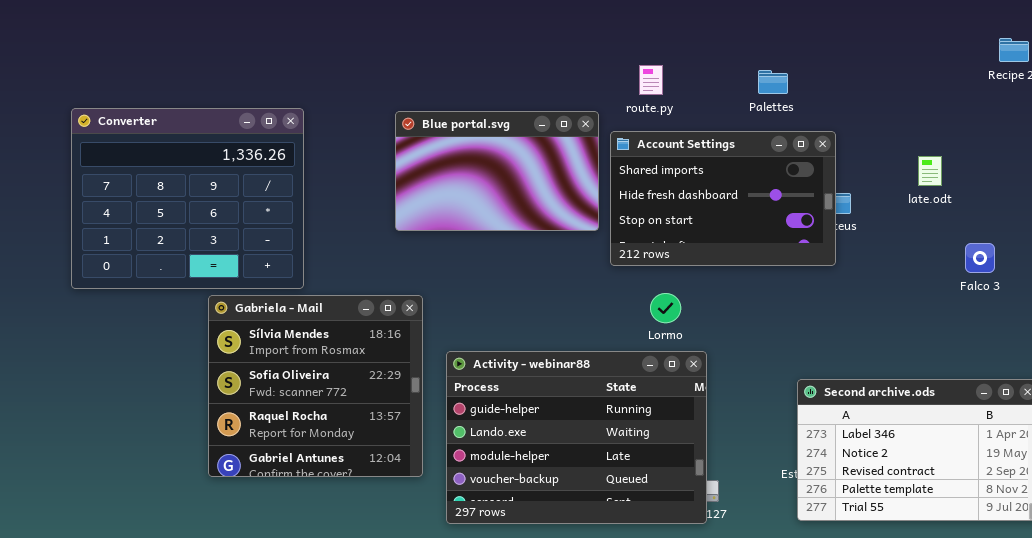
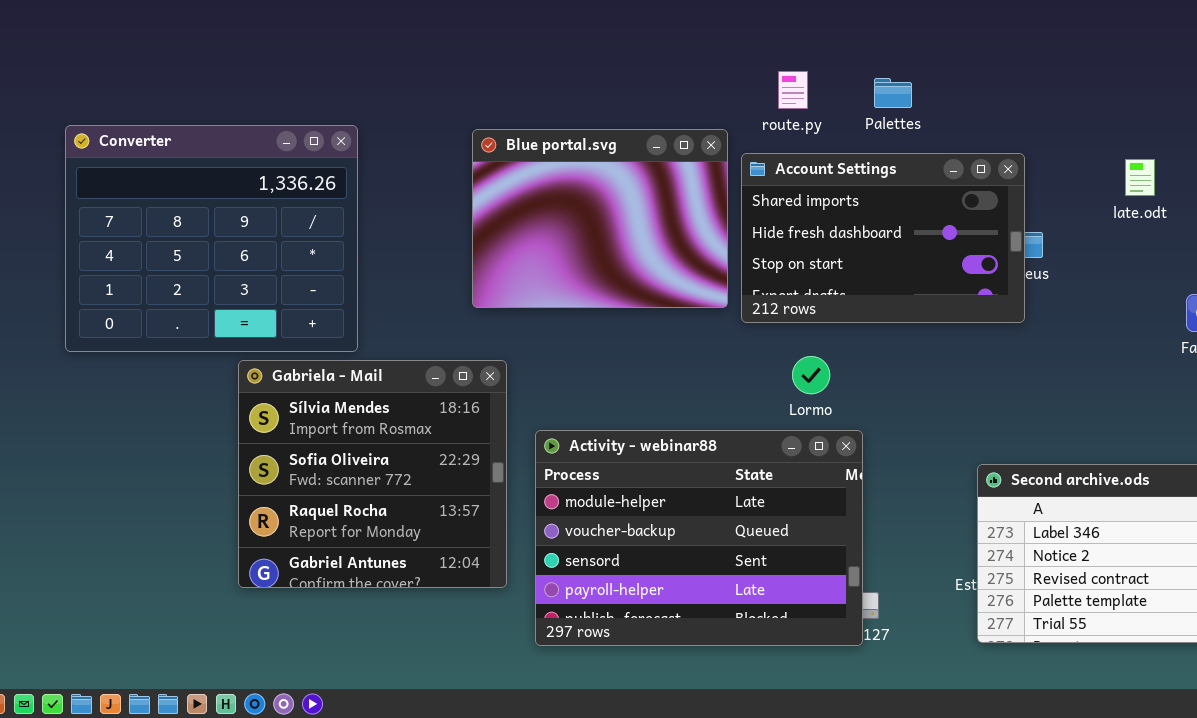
Palettes: [758,70,788,94] -> [874,78,912,108], moved
Blue portal.svg: [395,111,599,231] -> [472,129,728,308], resized
late.odt: [918,156,942,186] -> [1125,159,1155,196], moved
Activity - webinar88: [446,351,707,524] -> [535,430,863,646], scrolled down 2 rows

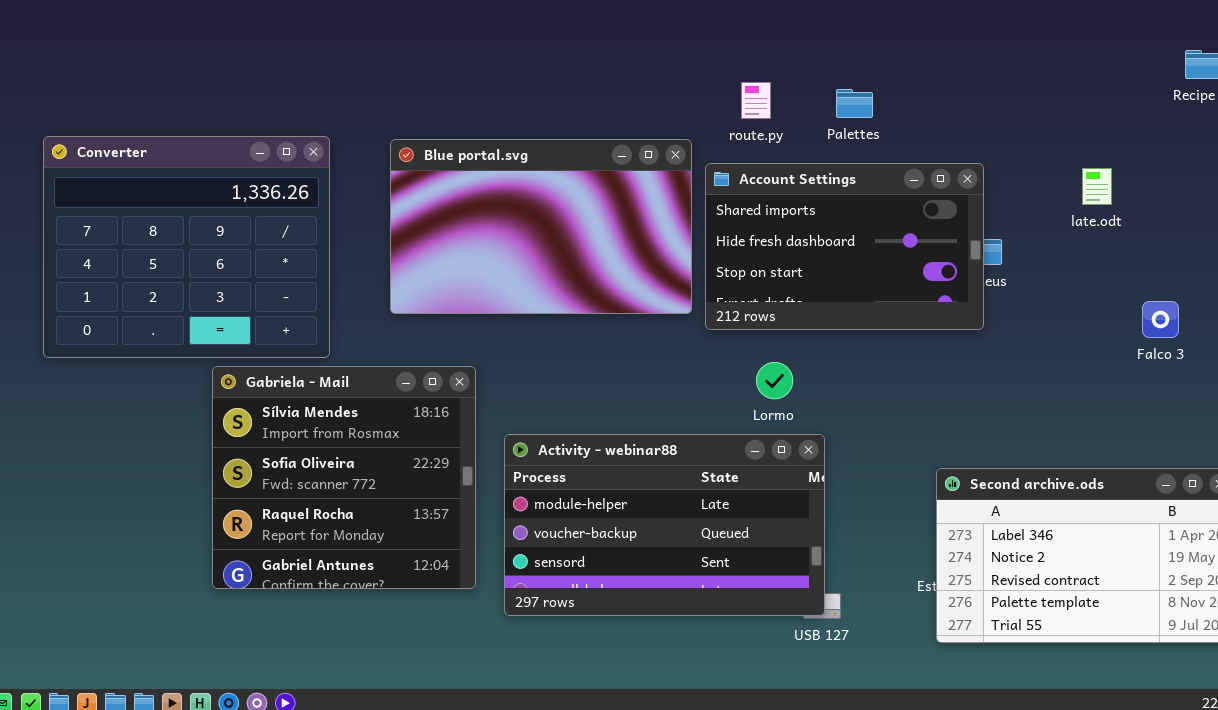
Blue portal.svg: [472,129,728,308] -> [390,139,692,314], resized
Activity - webinar88: [535,430,863,646] -> [504,434,825,616], resized

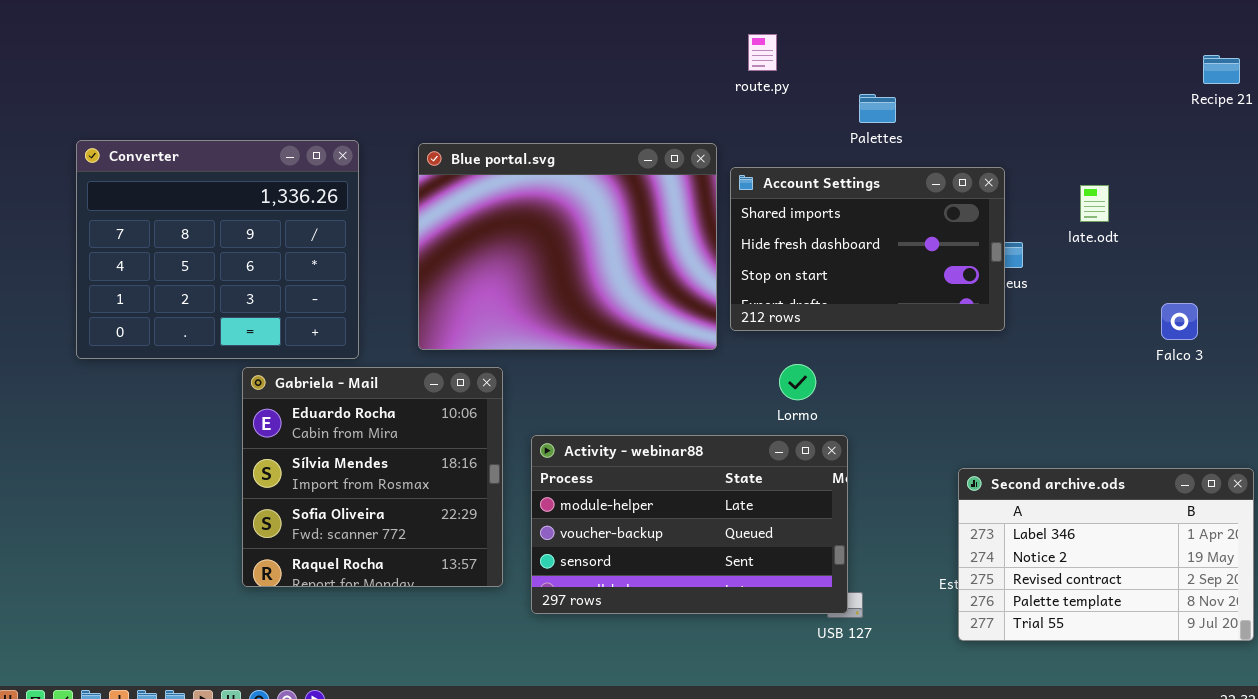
route.py: [741,82,771,119] -> [748,34,777,71], moved
Blue portal.svg: [390,139,692,314] -> [418,143,717,350], resized
late.odt: [1082,168,1112,205] -> [1080,185,1109,222], moved
Gabriela - Mail: [212,366,476,589] -> [242,367,503,587], scrolled up 1 row

